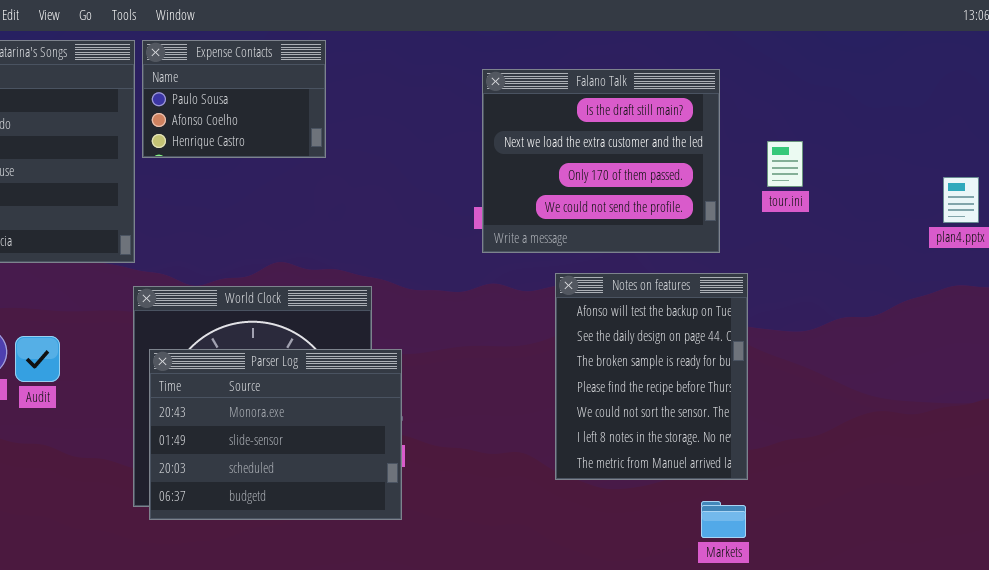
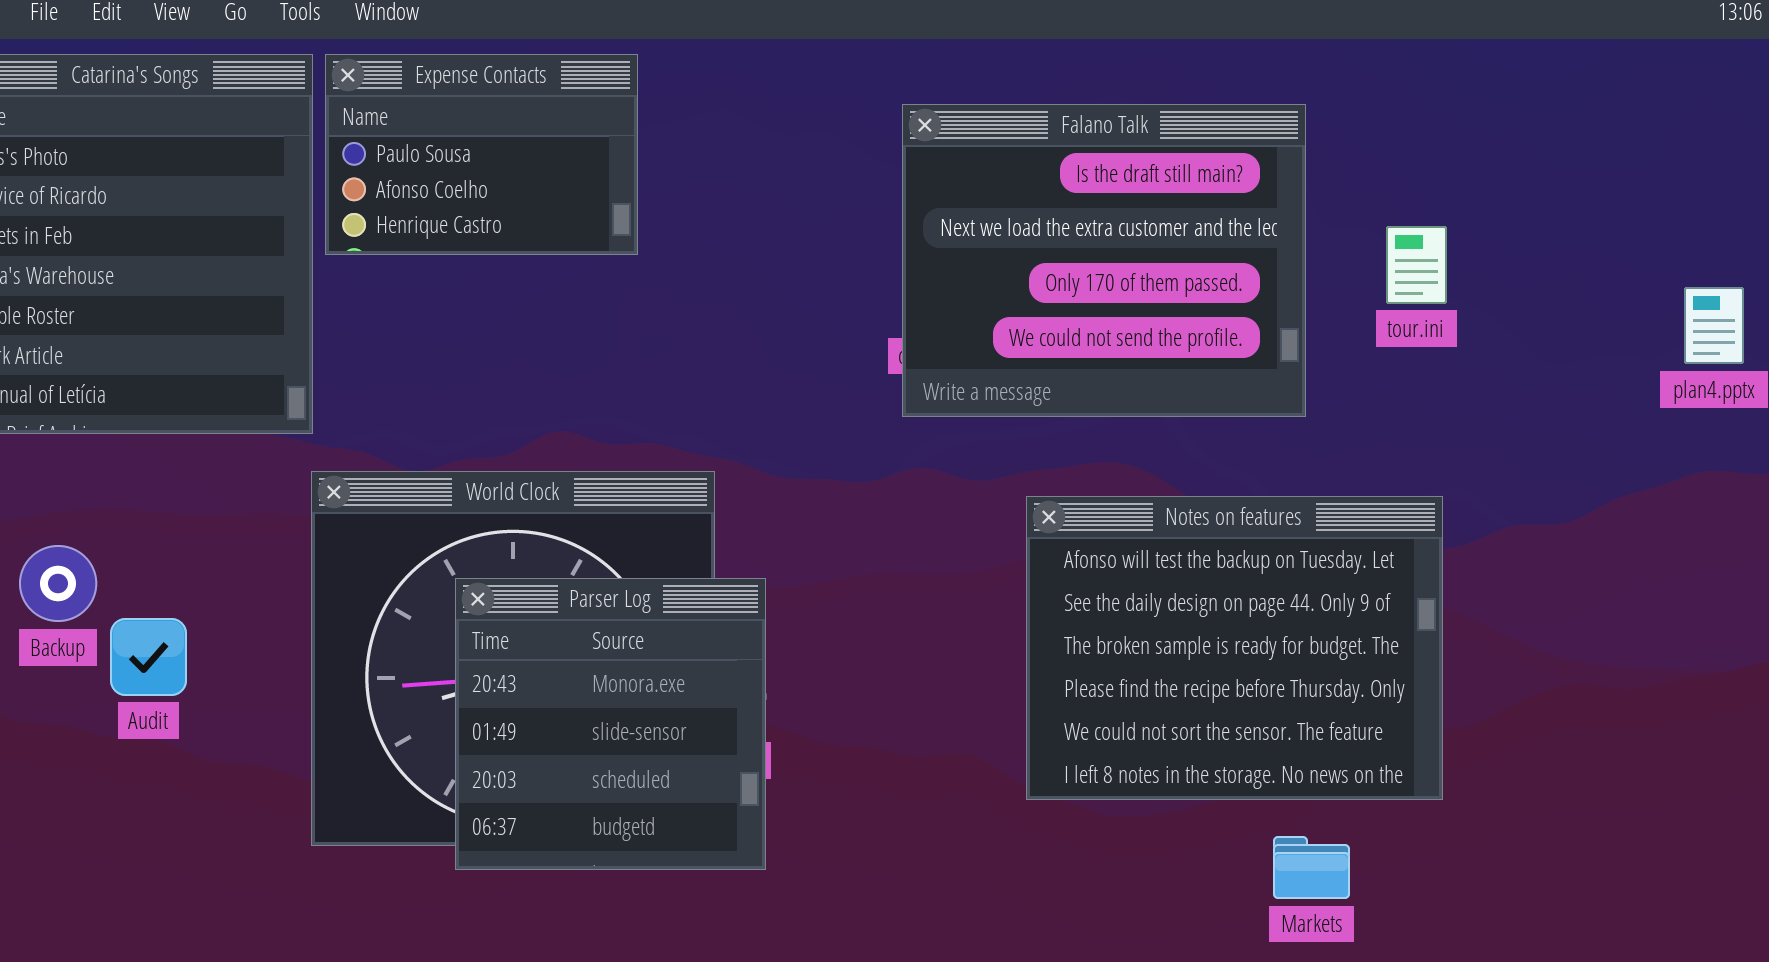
Notes on features: [555,273,748,480] -> [1026,496,1443,800], resized
Audit: [15,336,60,382] -> [110,618,187,696], moved
Parser Log: [149,349,402,520] -> [455,578,766,870], resized

